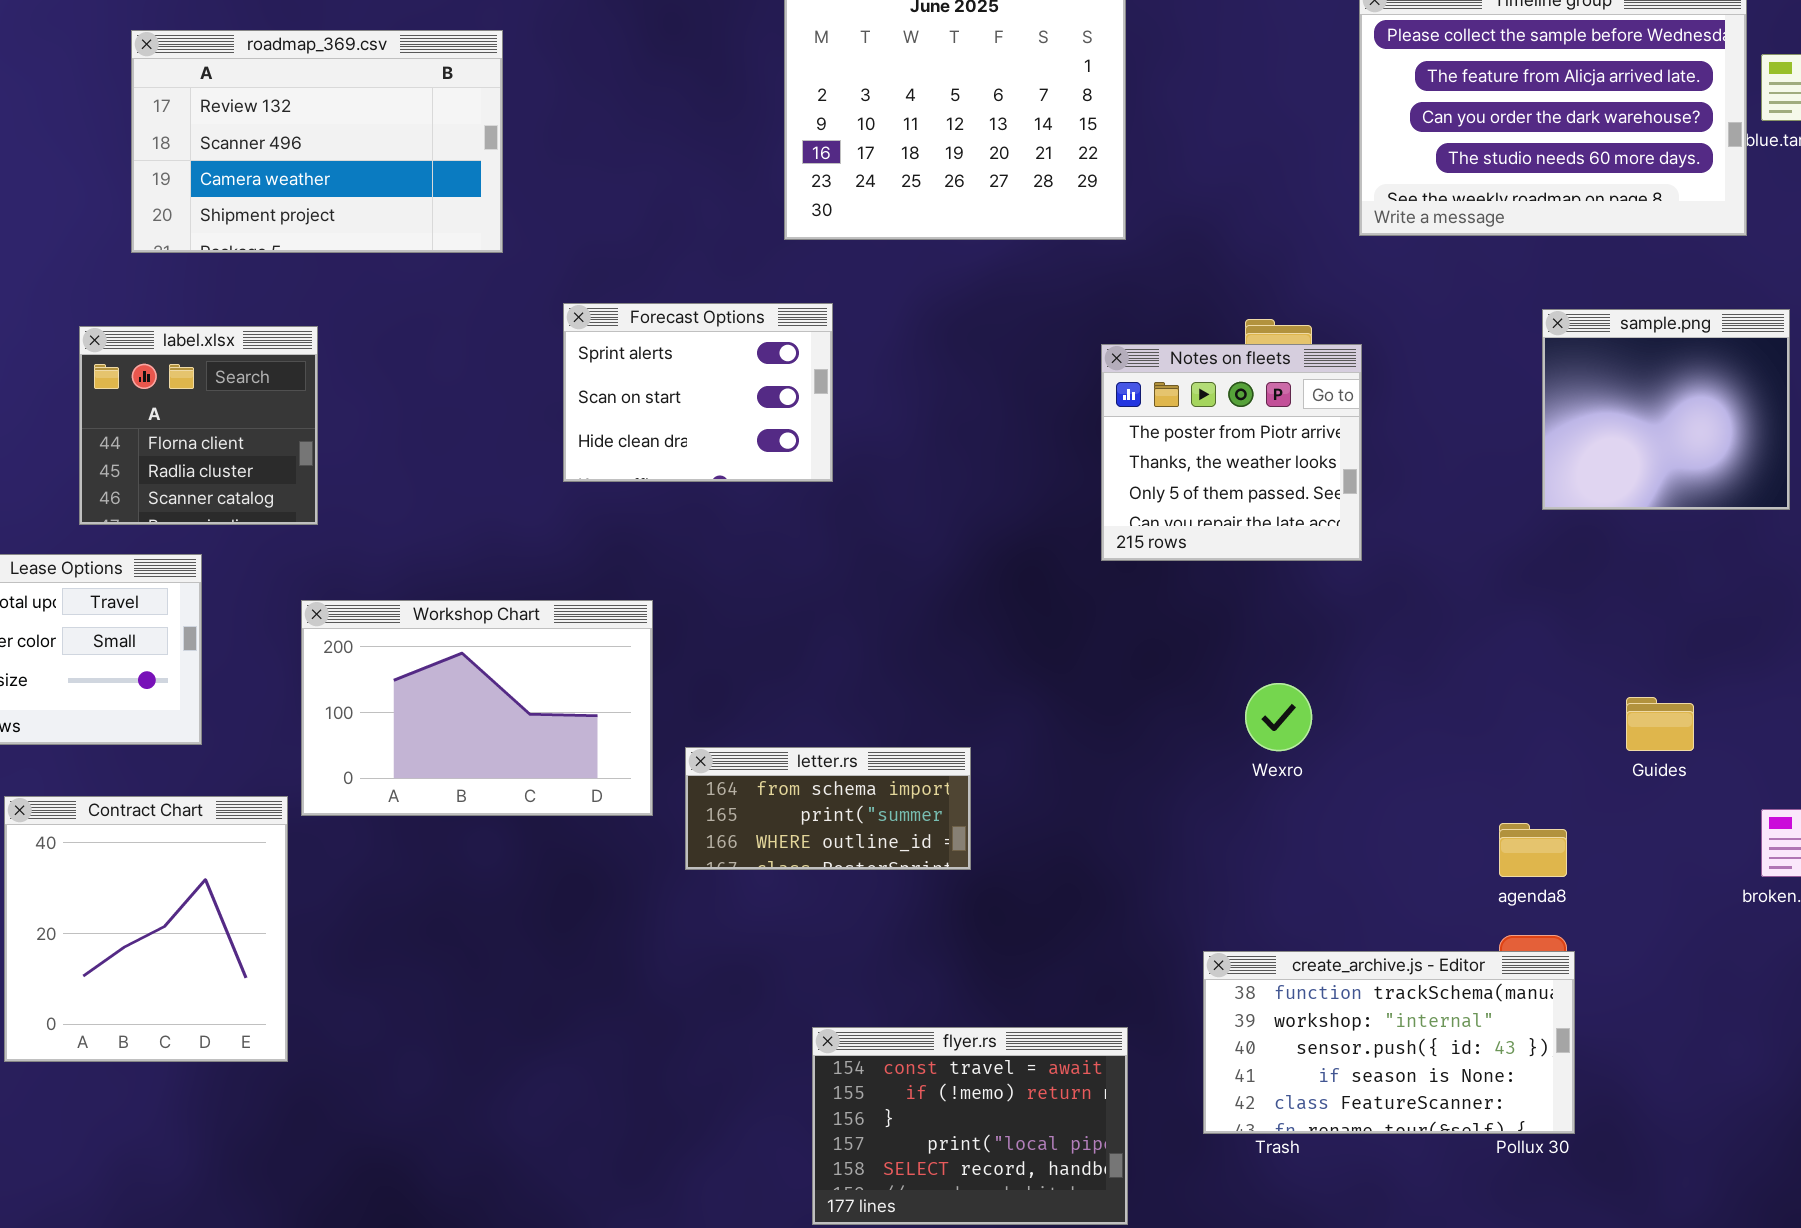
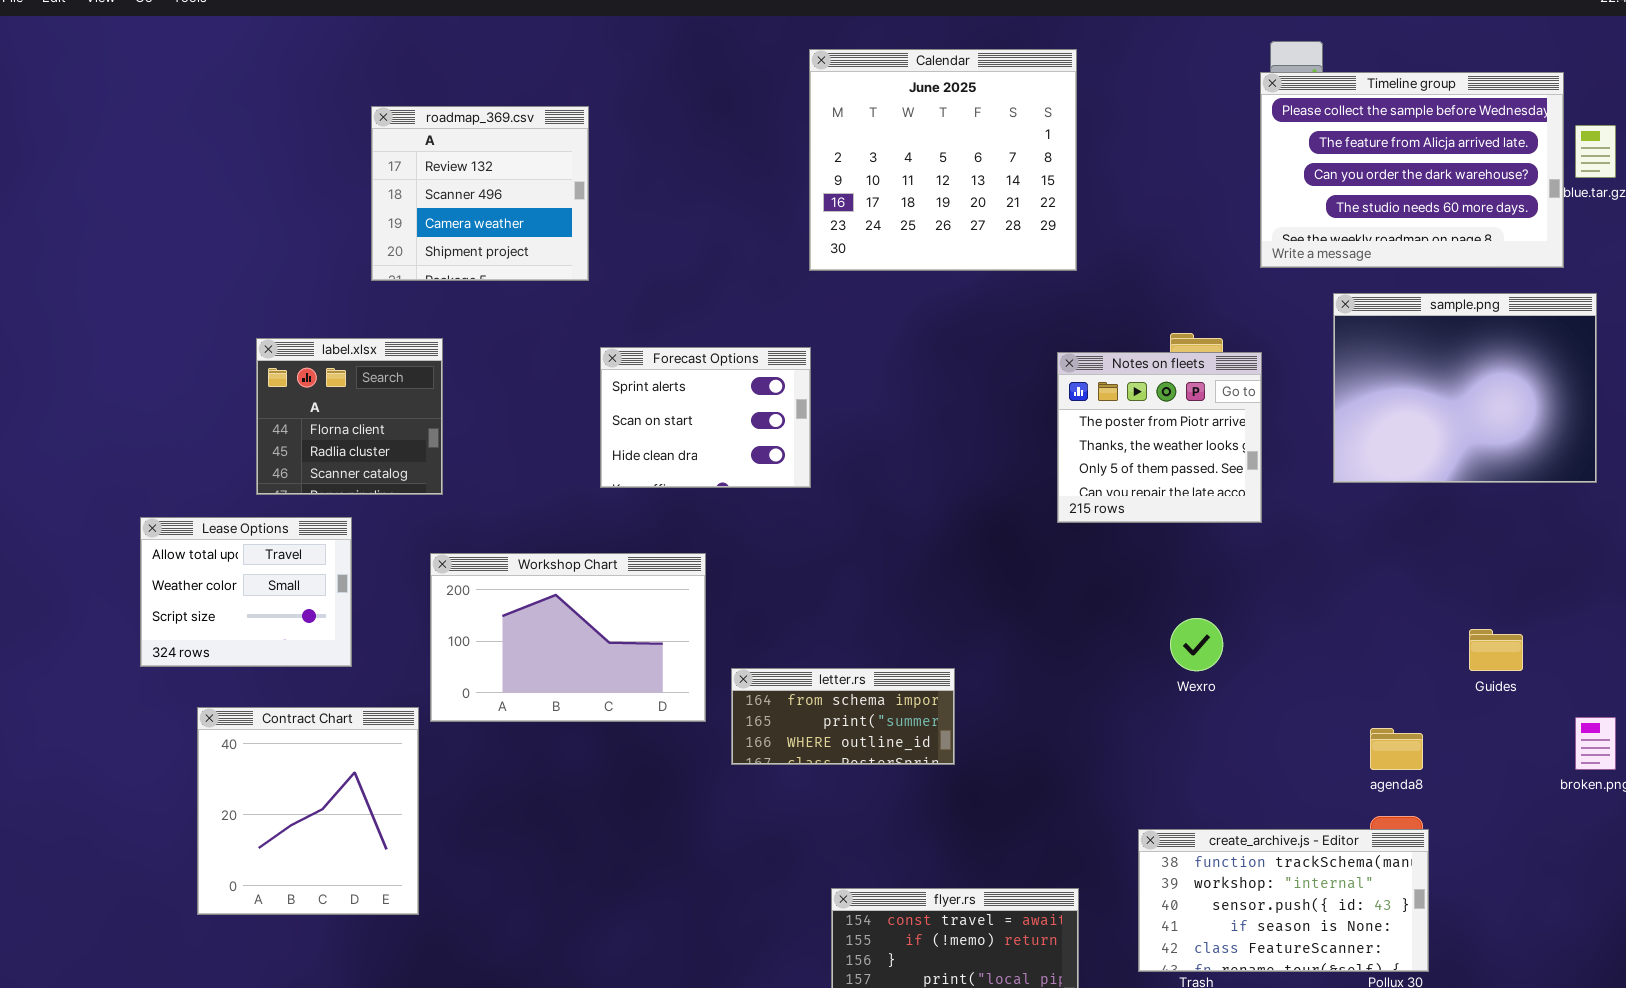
roadmap_369.csv: [131,30,503,253] -> [371,106,589,281], resized
Forecast Options: [563,303,833,482] -> [600,347,811,488], moved
sample.png: [1542,309,1790,510] -> [1333,293,1597,483], resized

